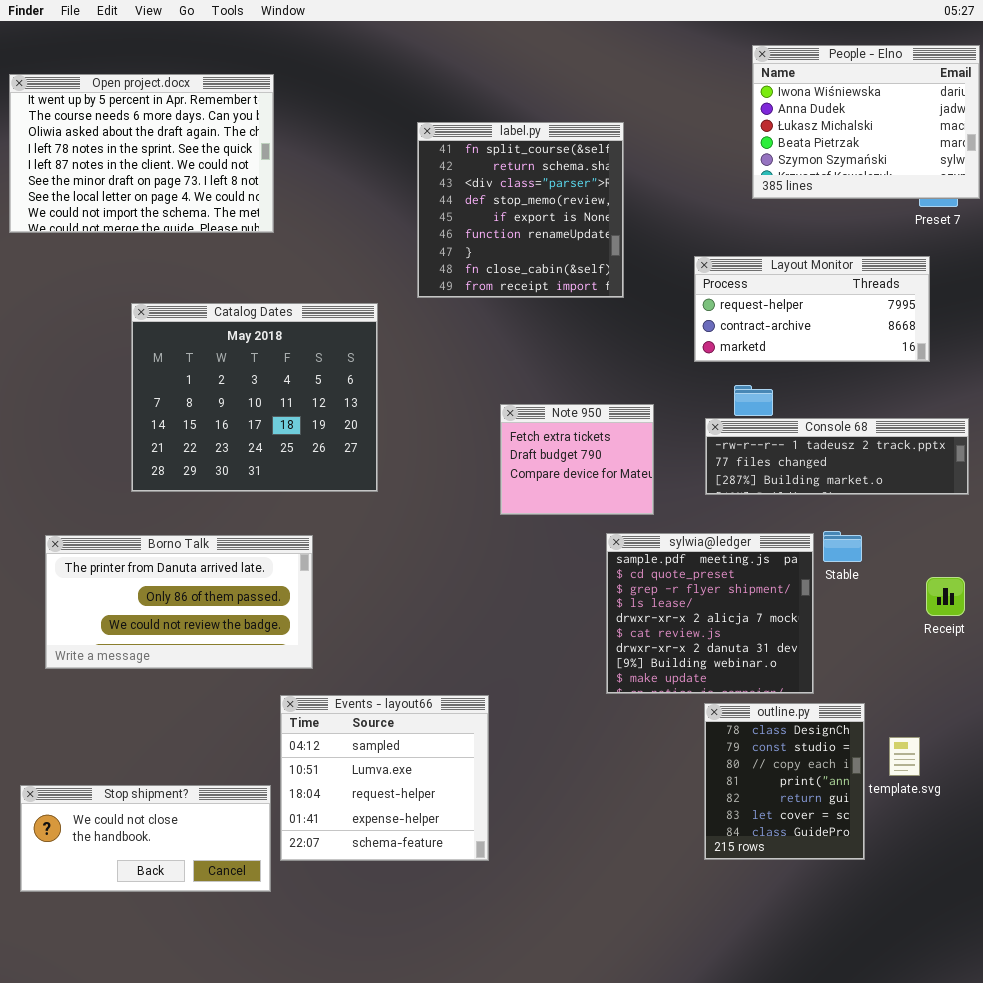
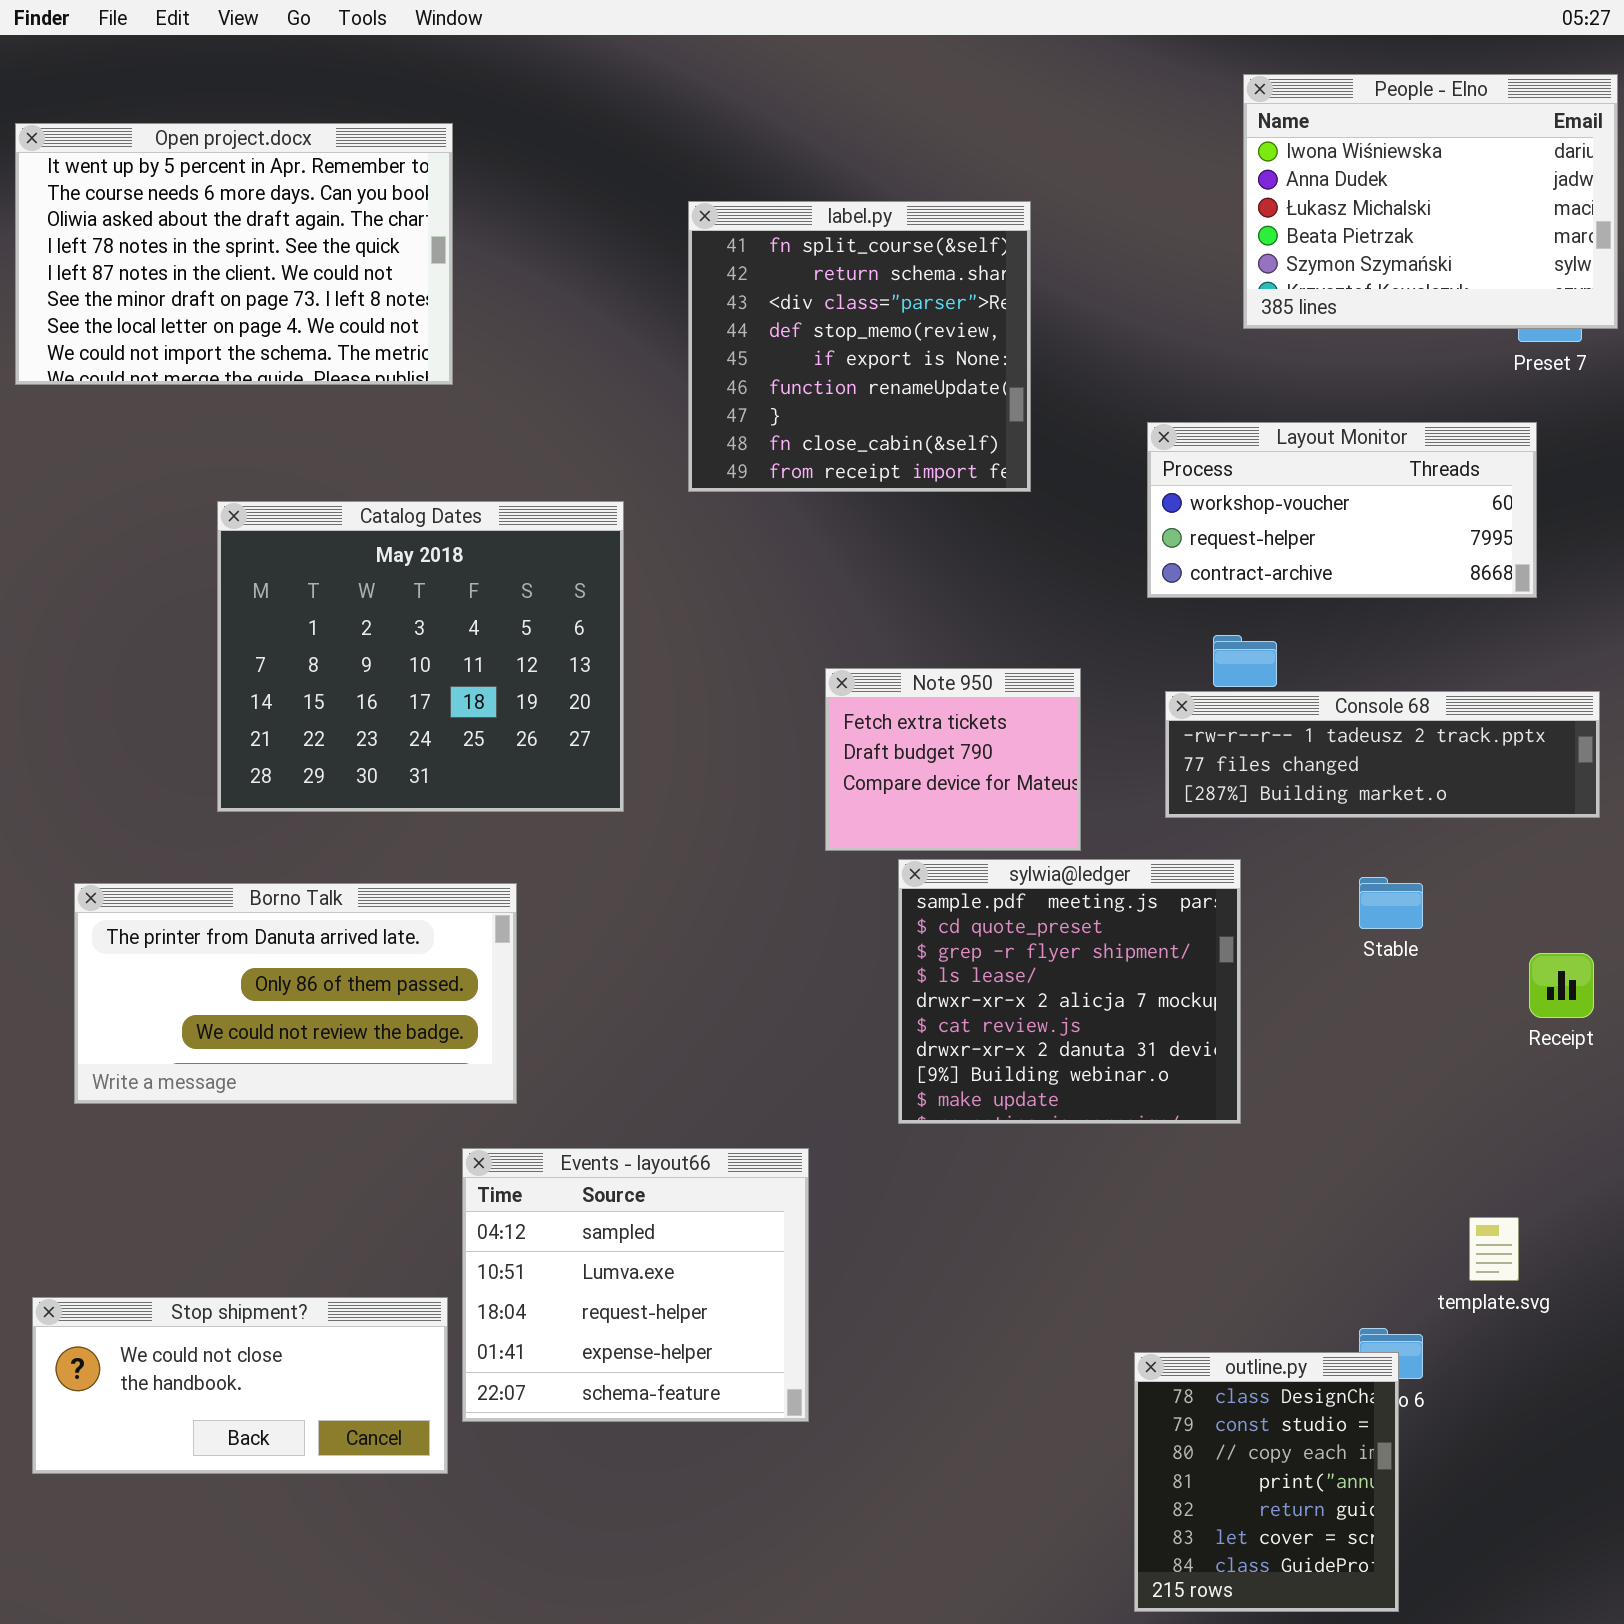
Layout Monitor: [694,256,930,362] -> [1147,422,1537,598], scrolled up 1 row
sylwia@ledger: [606,533,814,694] -> [898,859,1241,1124], moved
outline.py: [704,703,865,860] -> [1134,1352,1399,1612], moved

